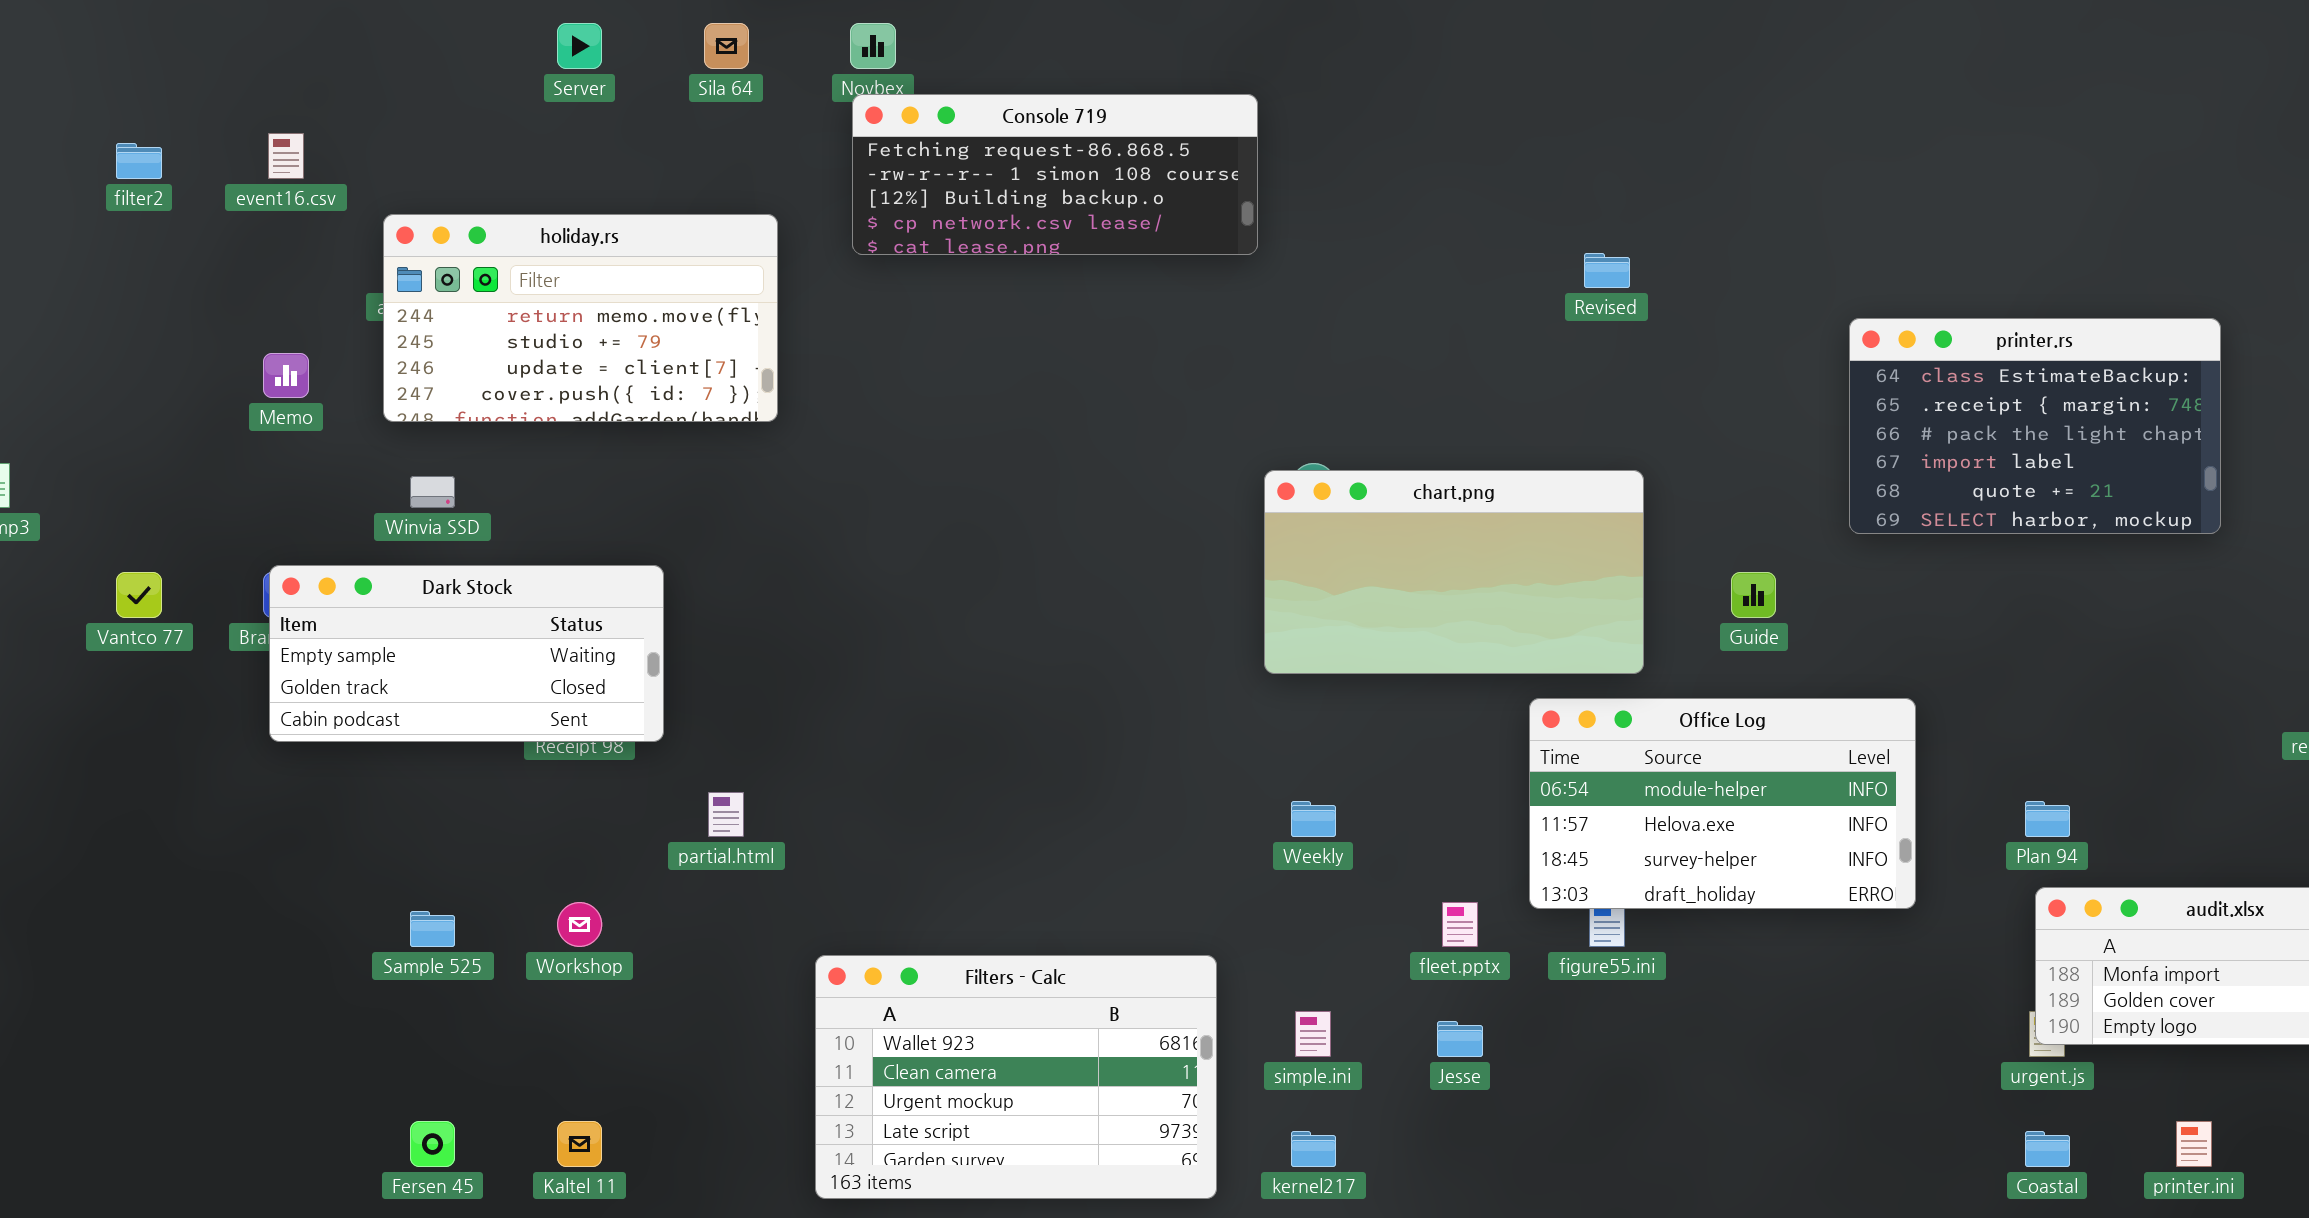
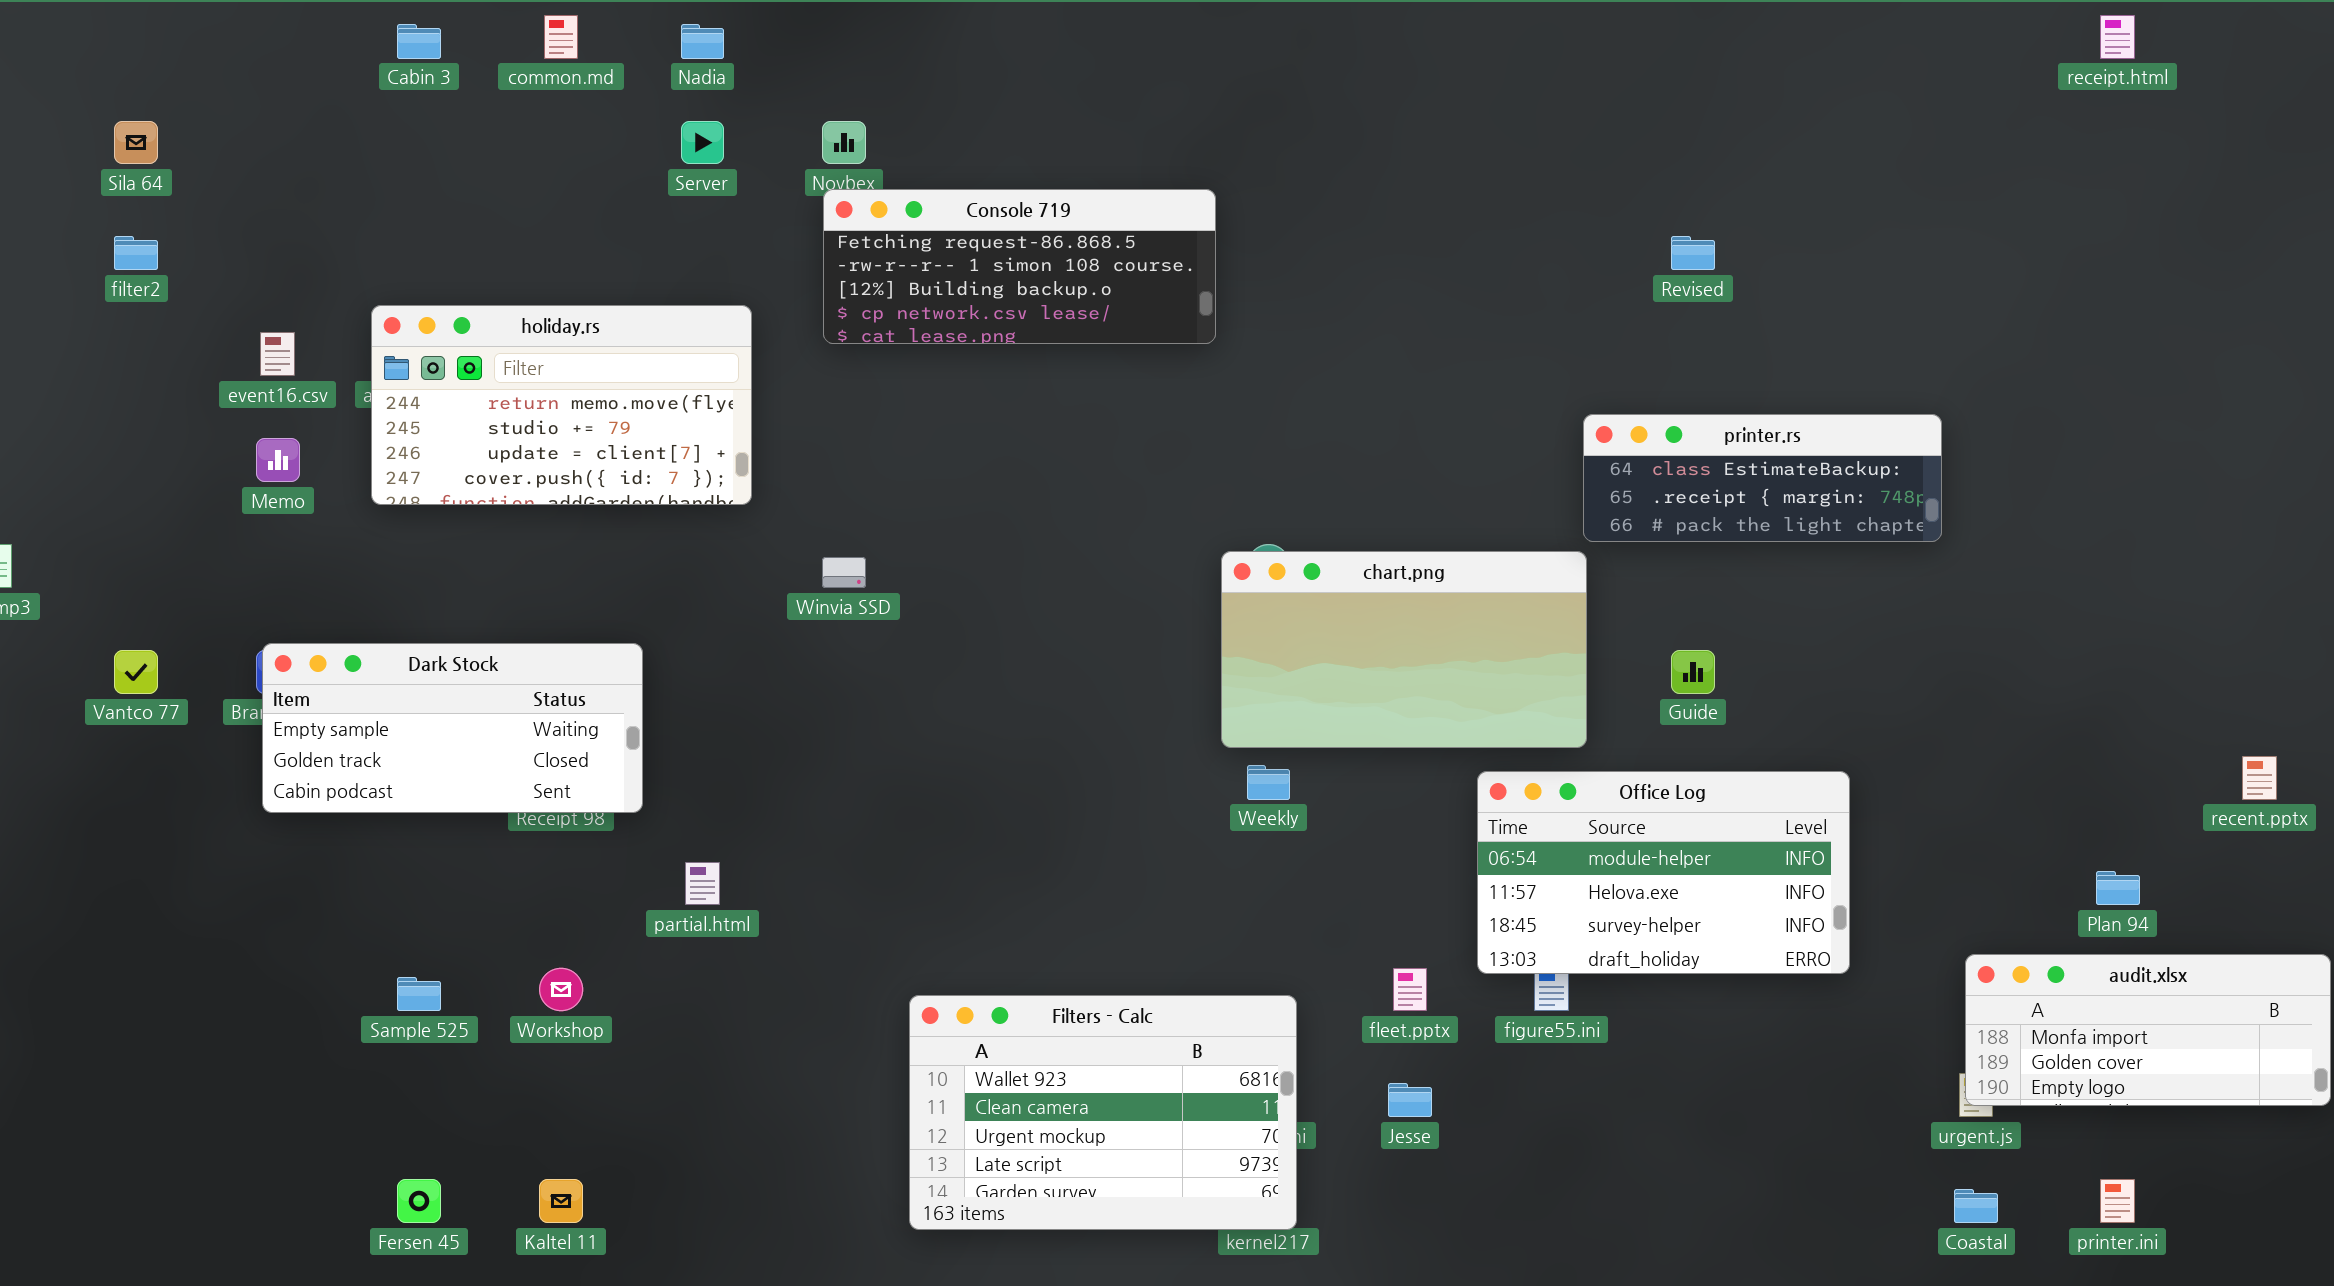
Server: [557,23,602,69] -> [681,121,724,164], moved
Sila 64: [704,23,749,69] -> [114,121,158,164], moved
event16.csv: [268,133,304,179] -> [260,332,295,376], moved
Revised: [1584,253,1630,288] -> [1671,236,1715,270], moved
printer.rs: [1849,318,2221,534] -> [1583,414,1942,542], moved, resized
Winvia SSD: [410,476,455,508] -> [822,557,866,588], moved
Weekly: [1291,801,1336,837] -> [1247,765,1290,800], moved
Plan 94: [2025,801,2070,837] -> [2096,871,2140,905], moved
Filters - Calc: [815,955,1217,1199] -> [909,995,1297,1230], moved

